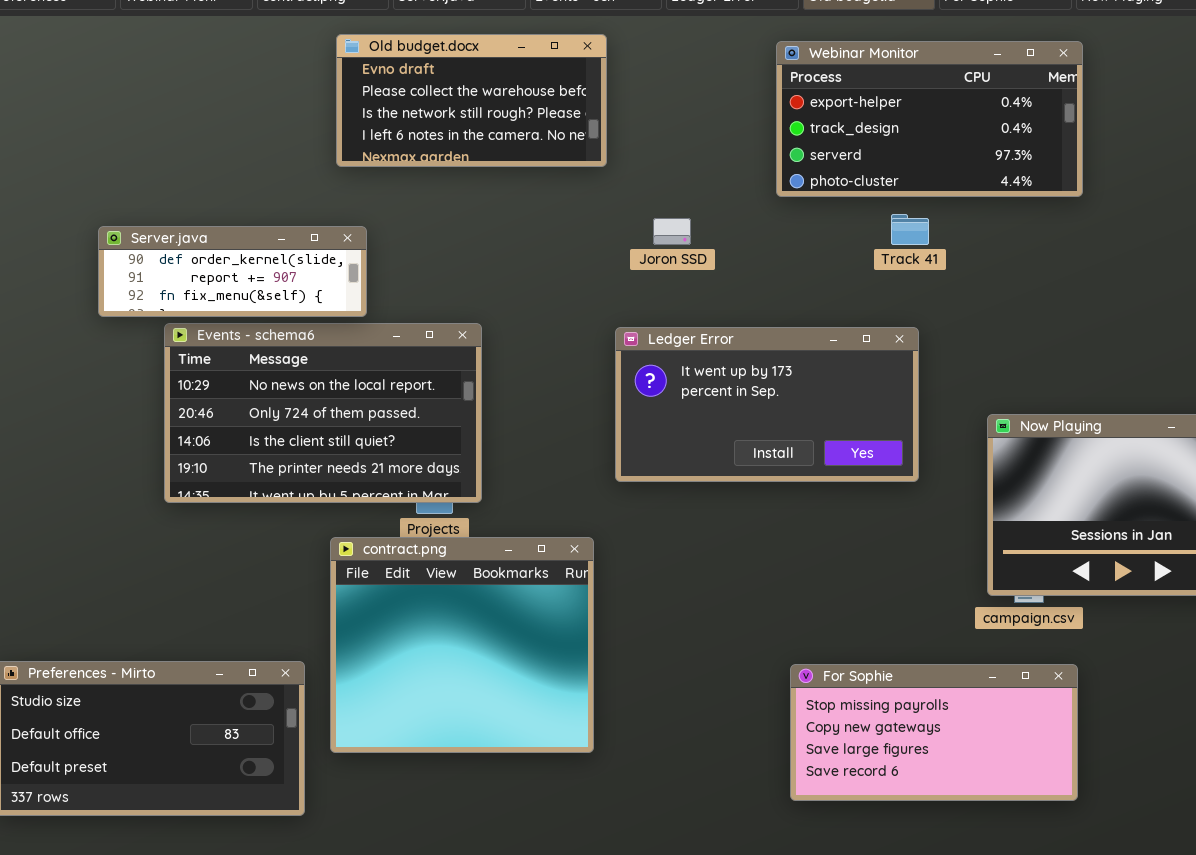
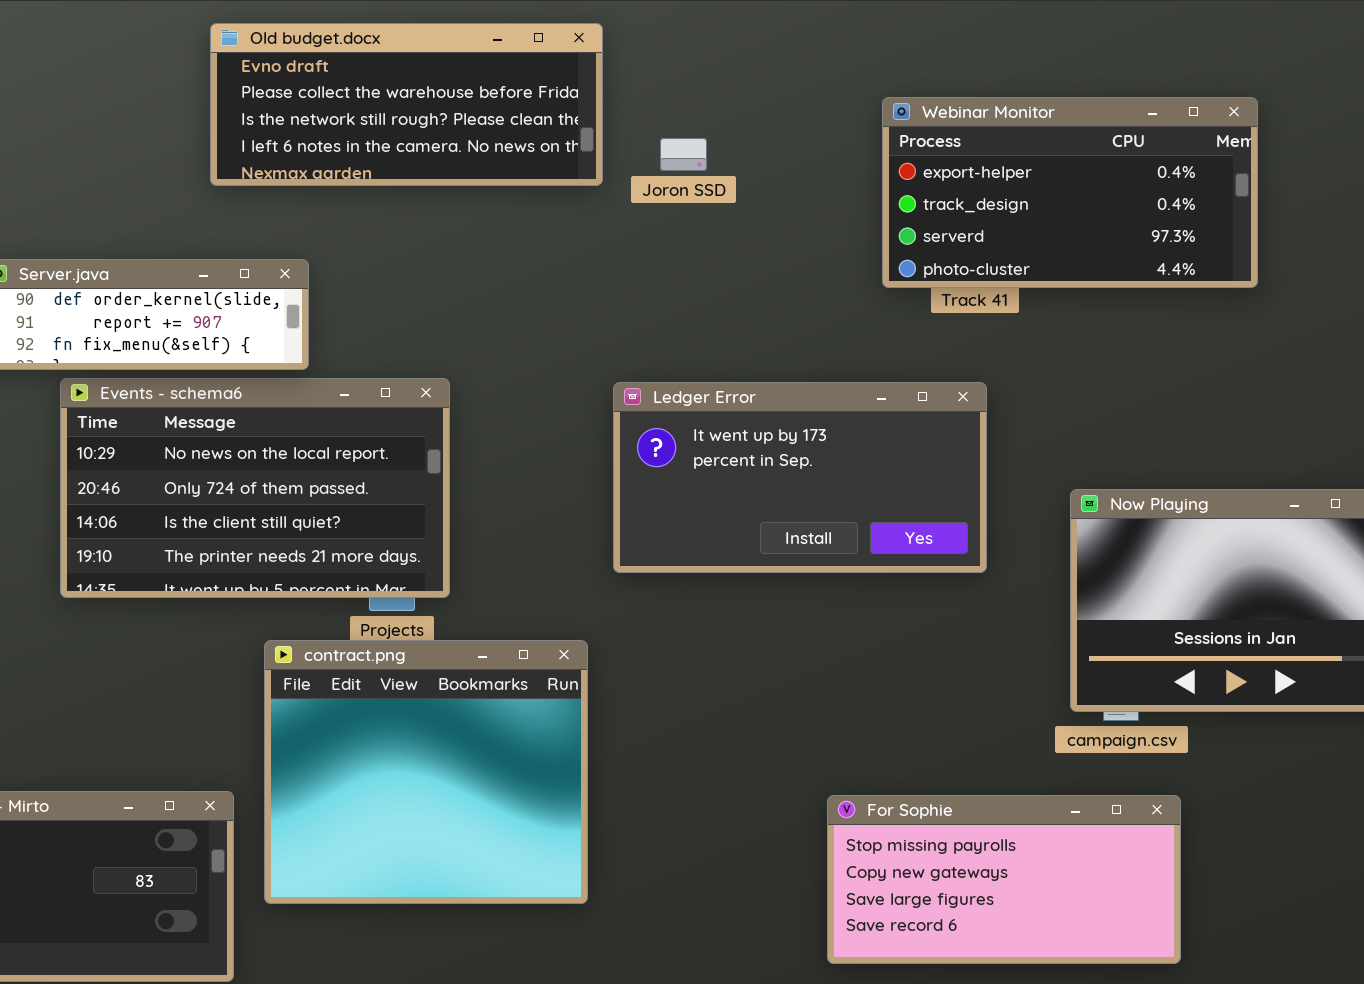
Old budget.docx: [336,34,607,167] -> [210,23,603,186], resized
Webinar Monitor: [776,41,1083,197] -> [882,97,1258,288], moved
Joron SSD: [653,218,691,245] -> [660,138,707,171], moved

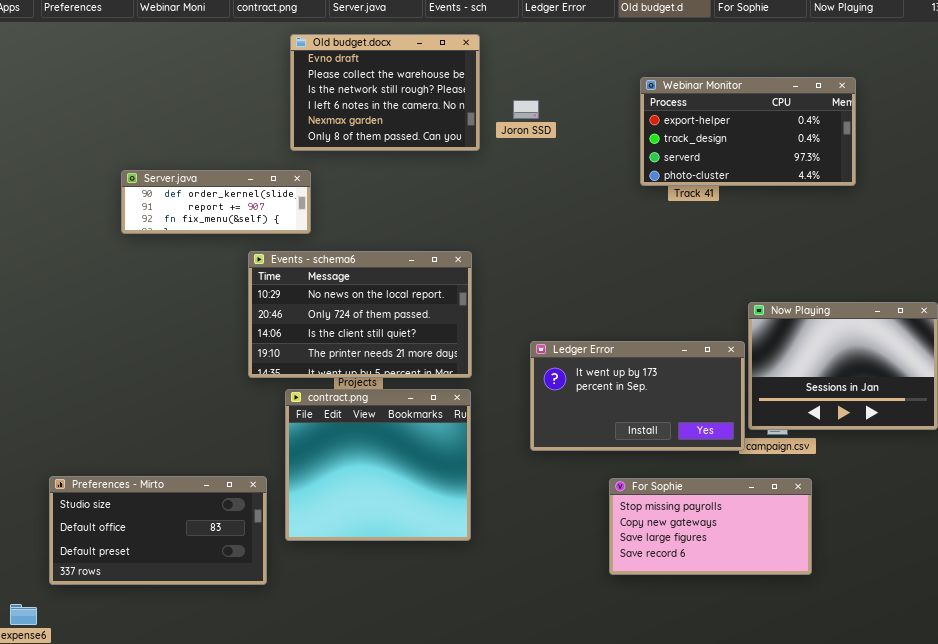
Old budget.docx: [210,23,603,186] -> [290,34,480,151], resized
Events - schema6: [60,378,450,598] -> [248,251,472,378], moved
Ledger Error: [613,382,987,573] -> [530,341,745,451], moved

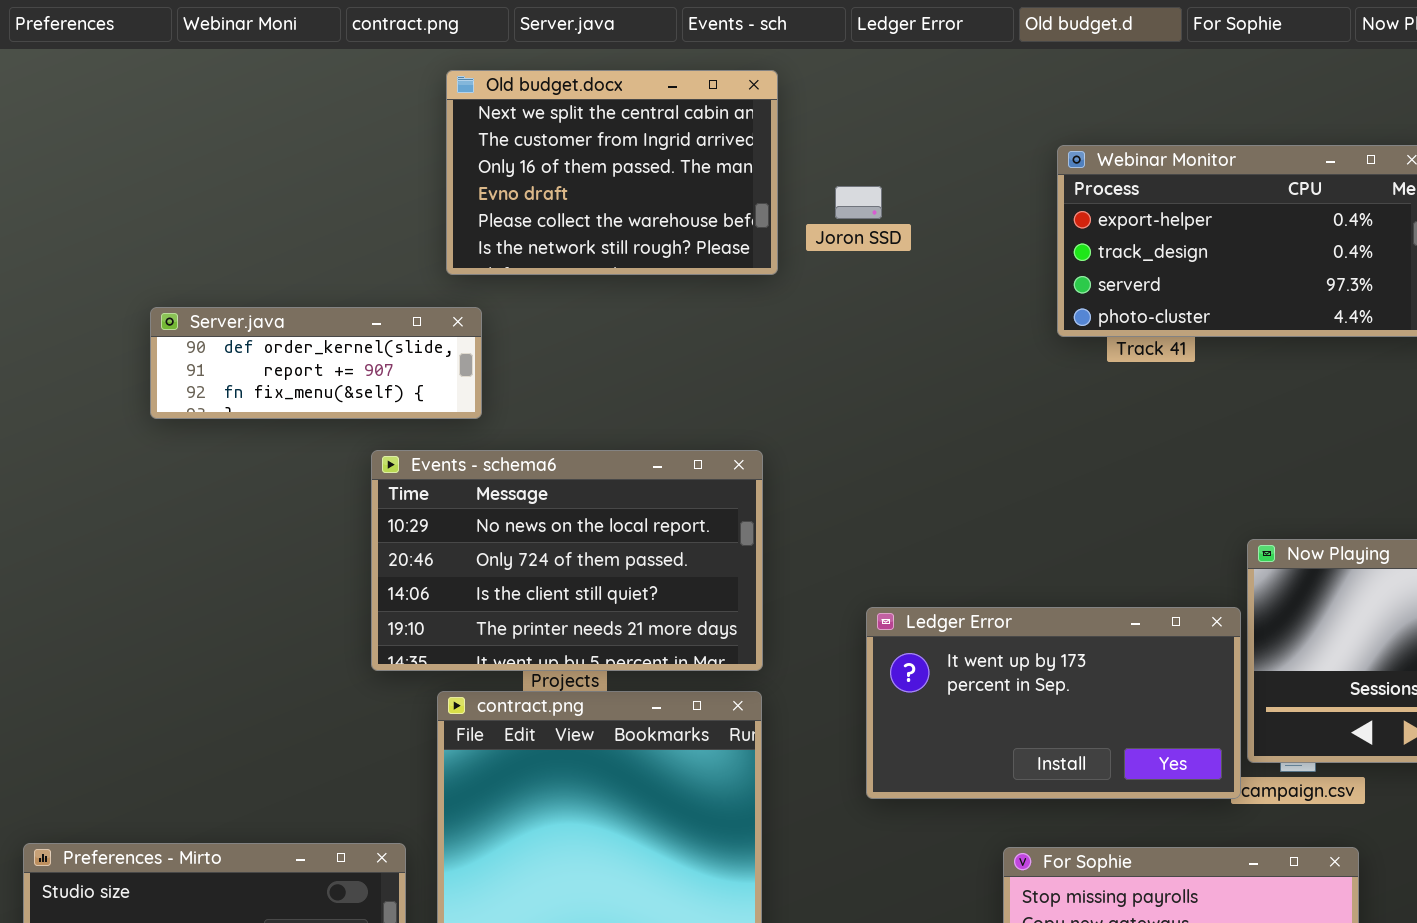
Old budget.docx: [290,34,480,151] -> [446,70,778,275], scrolled up 3 rows

